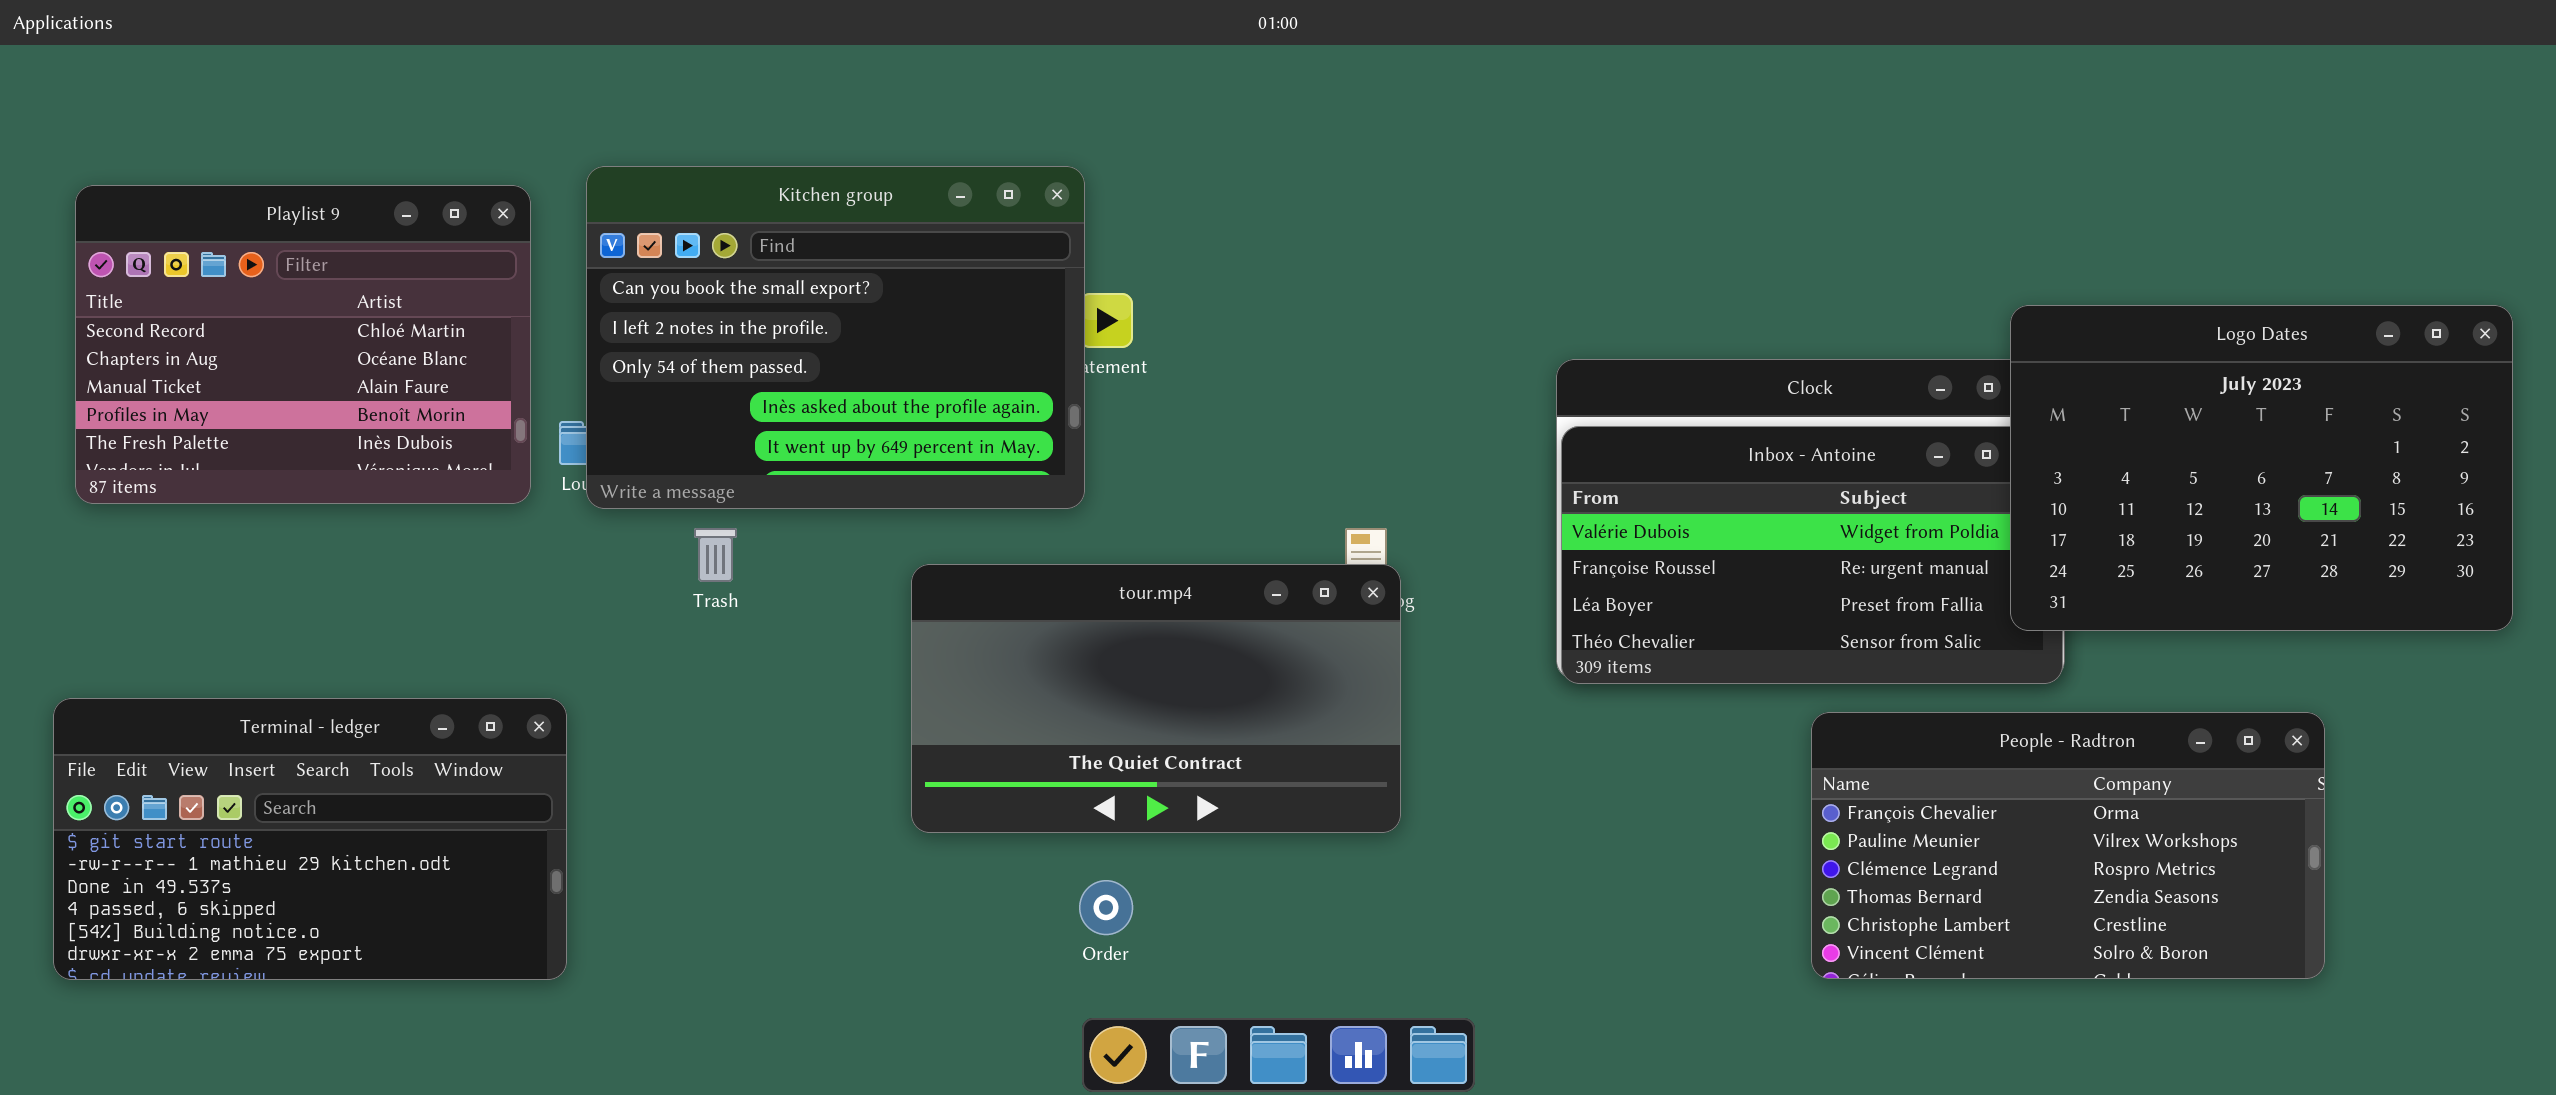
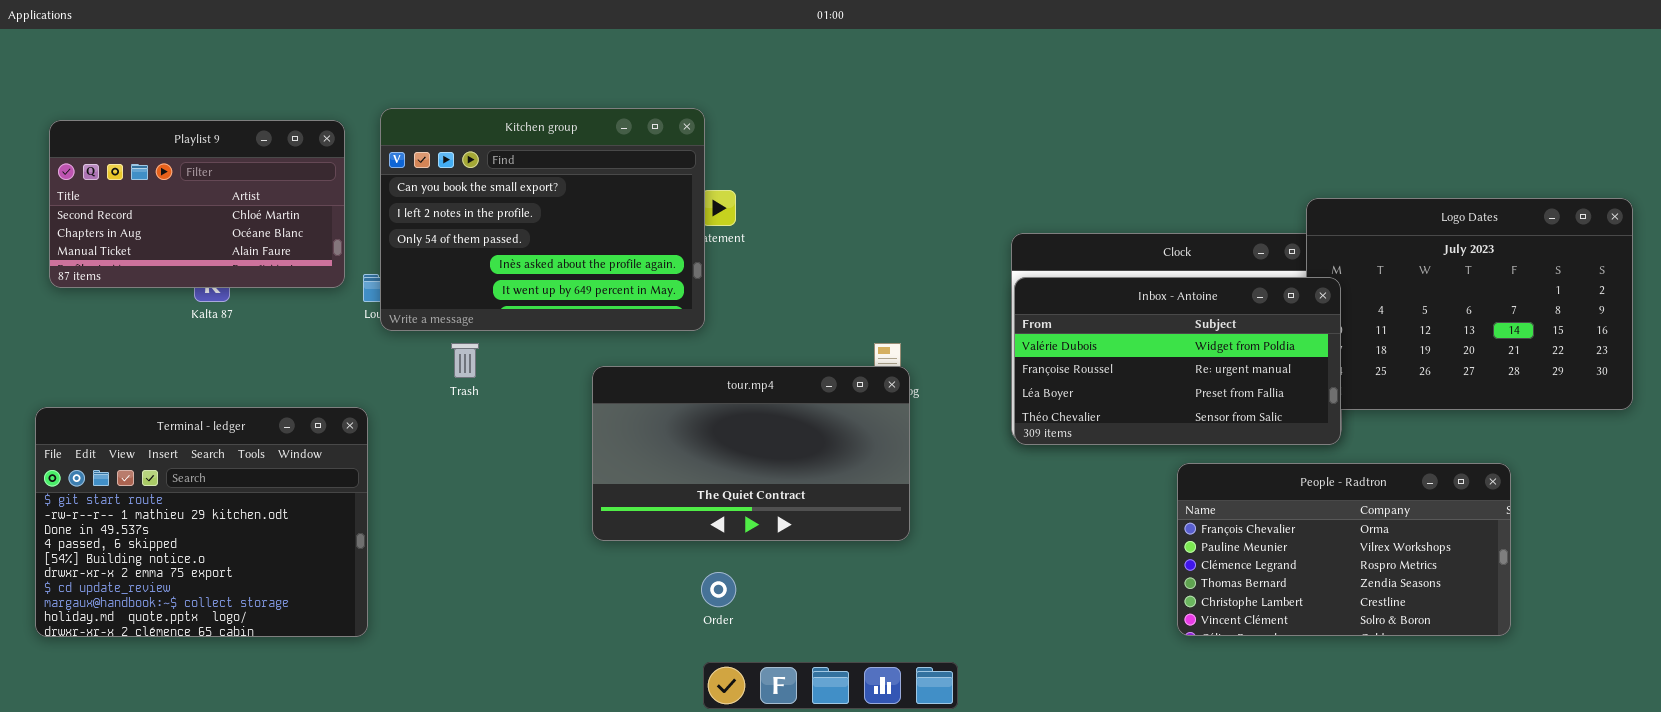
Playlist 9: [75,185,531,504] -> [49,120,345,288], resized
Inbox - Antoine: [1561,426,2063,684] -> [1014,277,1341,445], raised
Terminal - ledger: [53,698,567,980] -> [35,407,368,637], resized

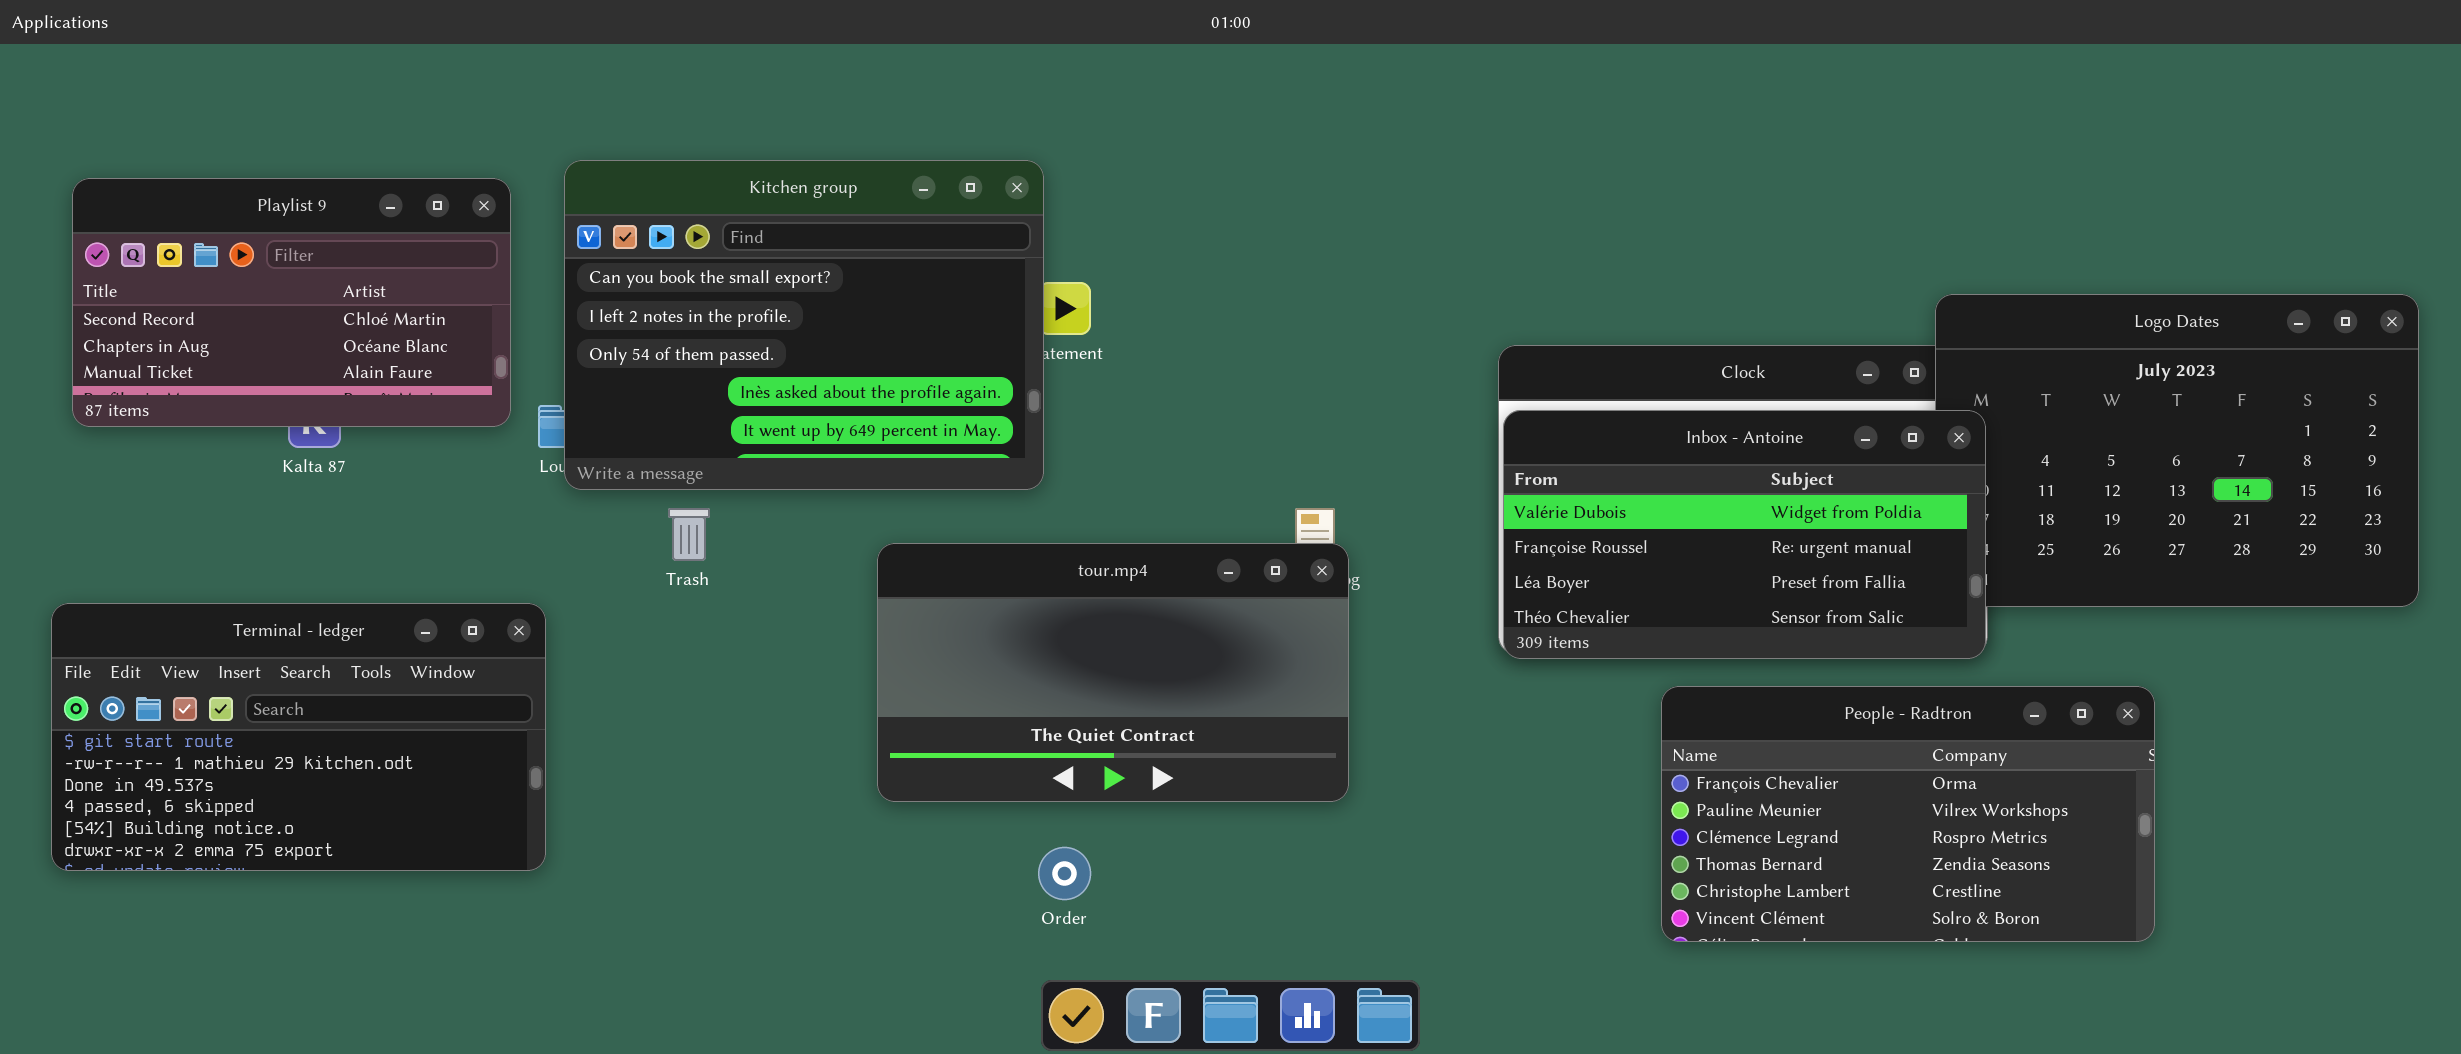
Terminal - ledger: [35,407,368,637] -> [51,603,546,871], resized
People - Radtron: [1177,463,1511,636] -> [1661,686,2155,942], moved

